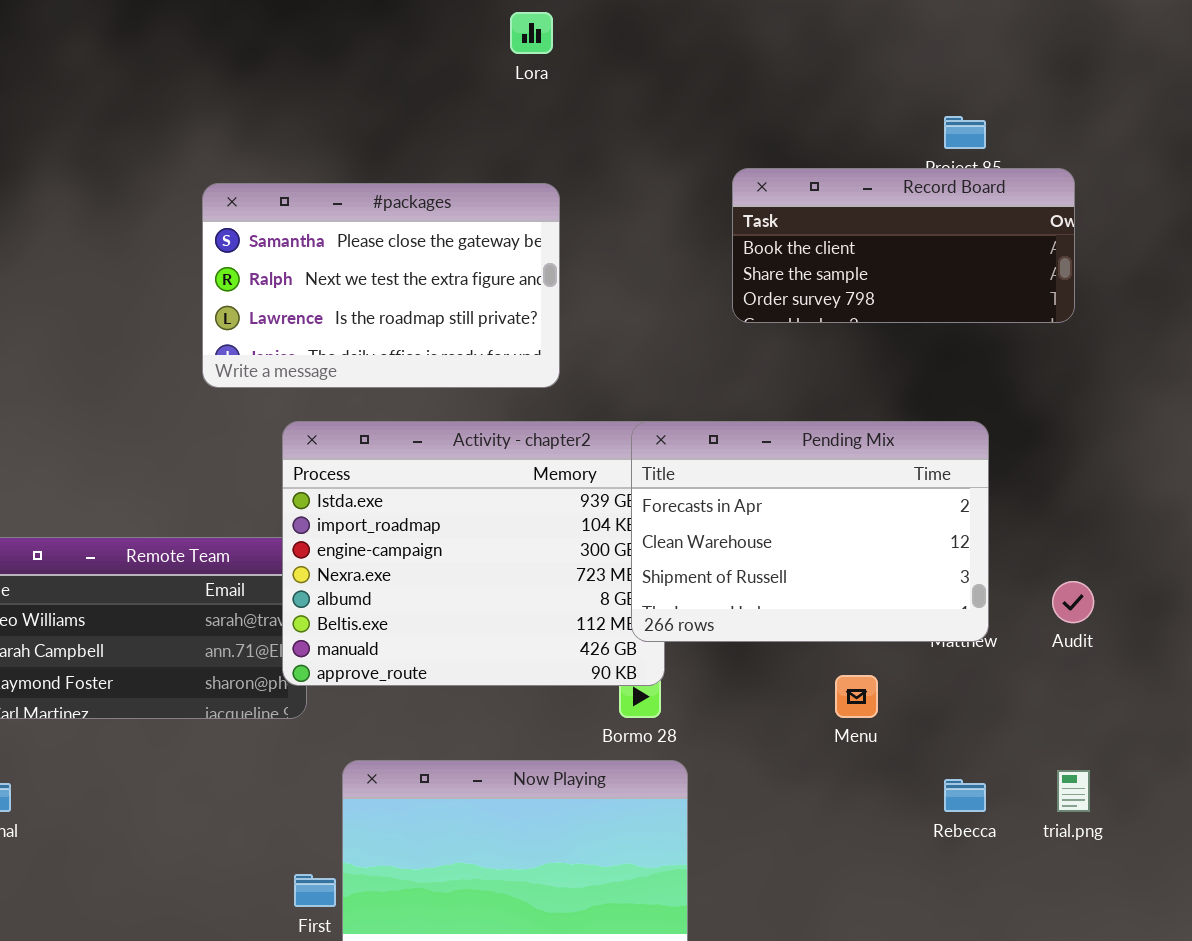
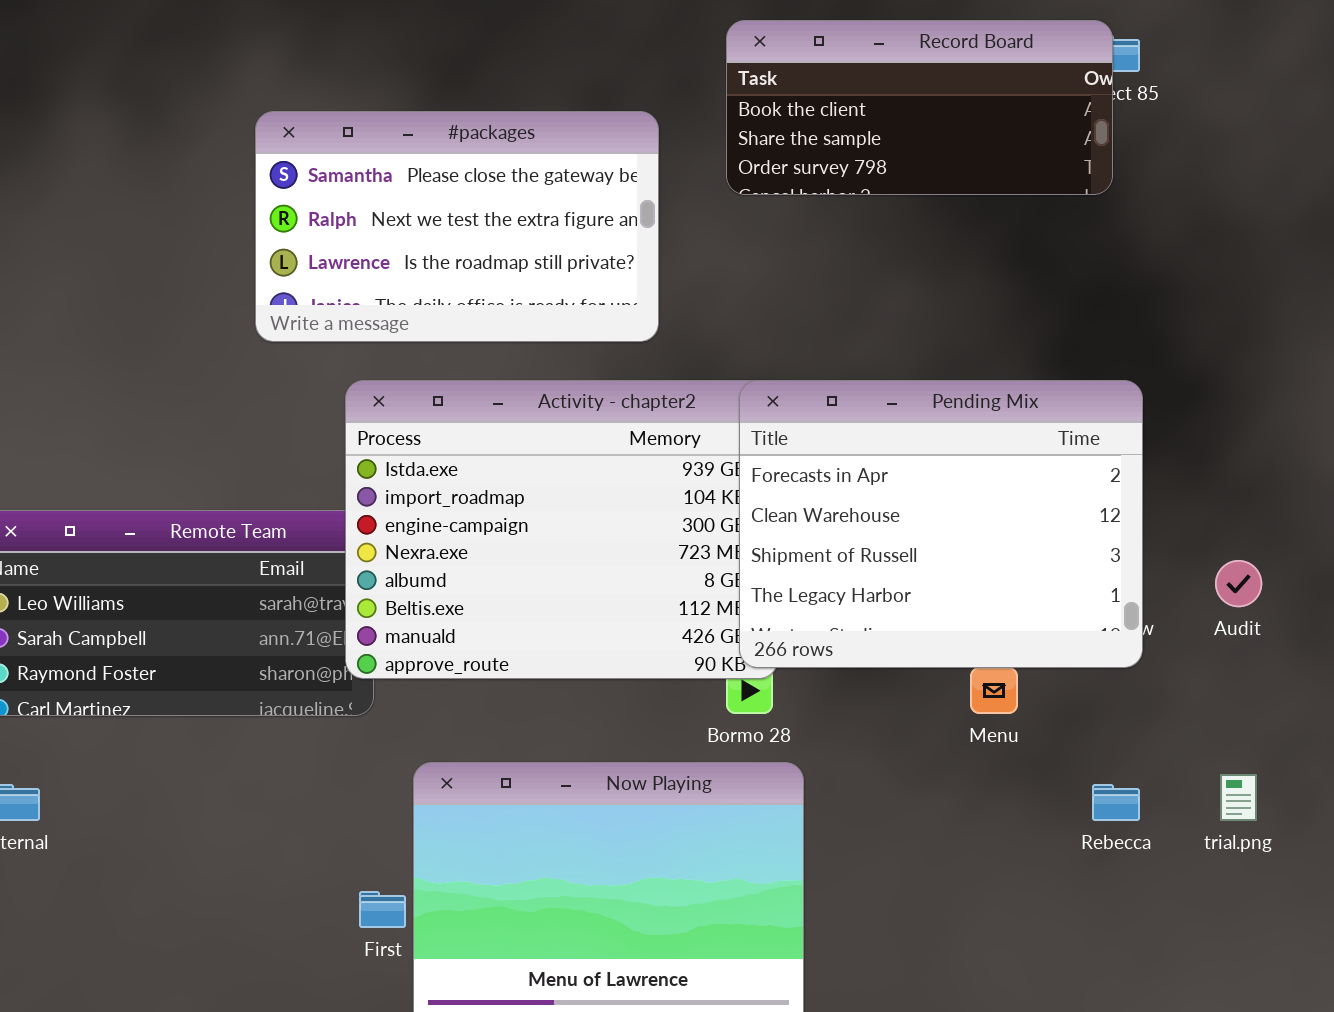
Record Board: [732,168,1075,323] -> [726,20,1113,195], moved
Pending Mix: [631,421,989,642] -> [739,380,1143,668], resized

